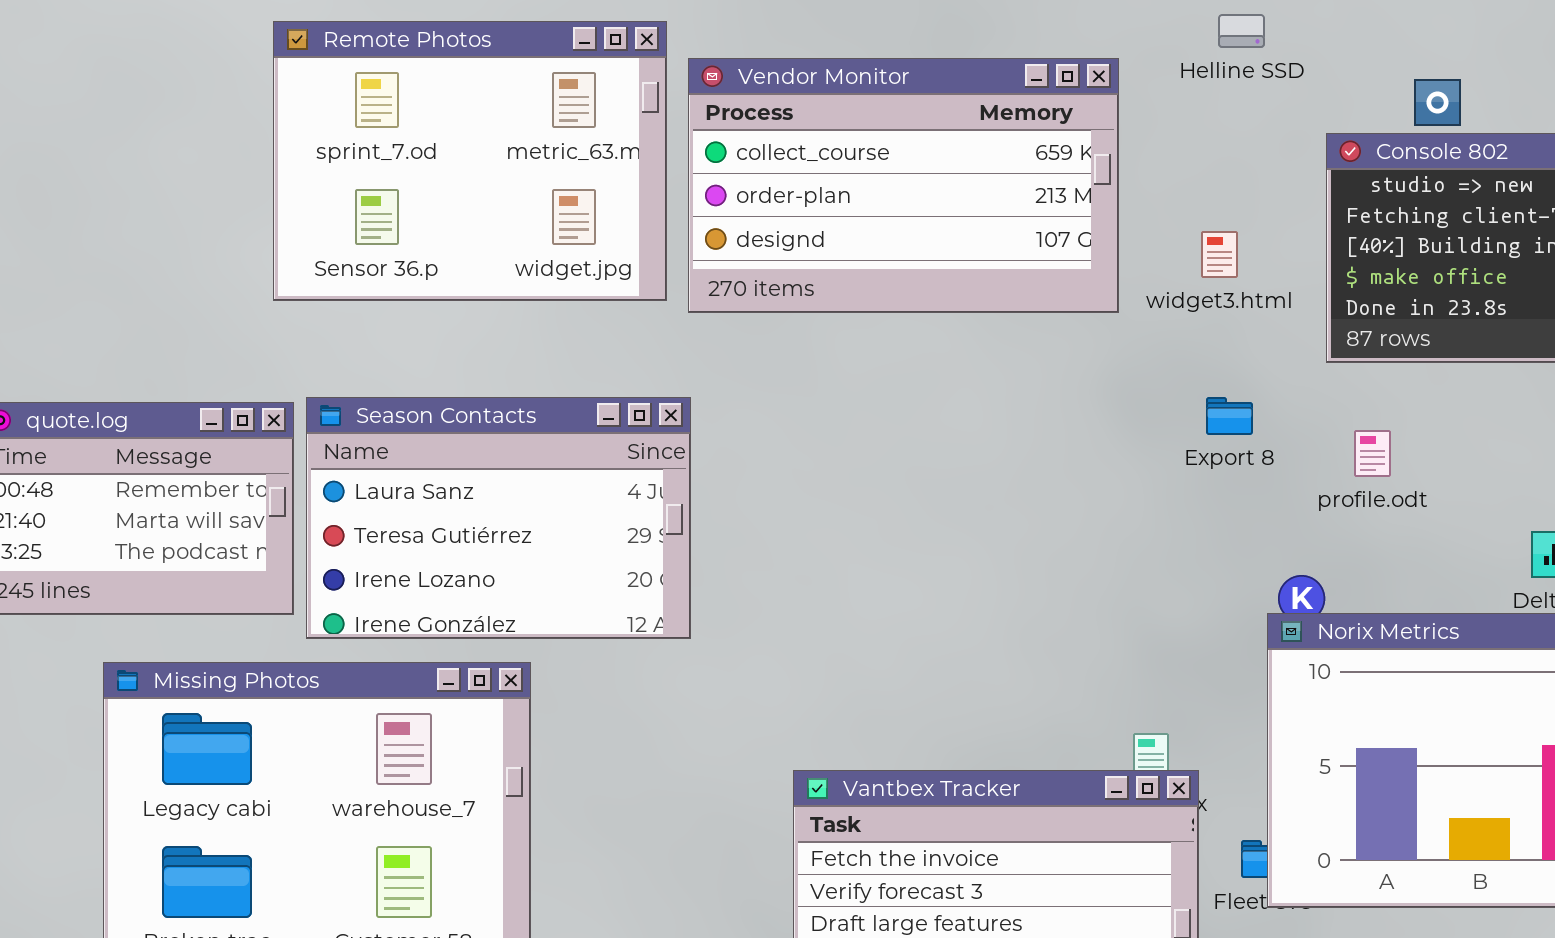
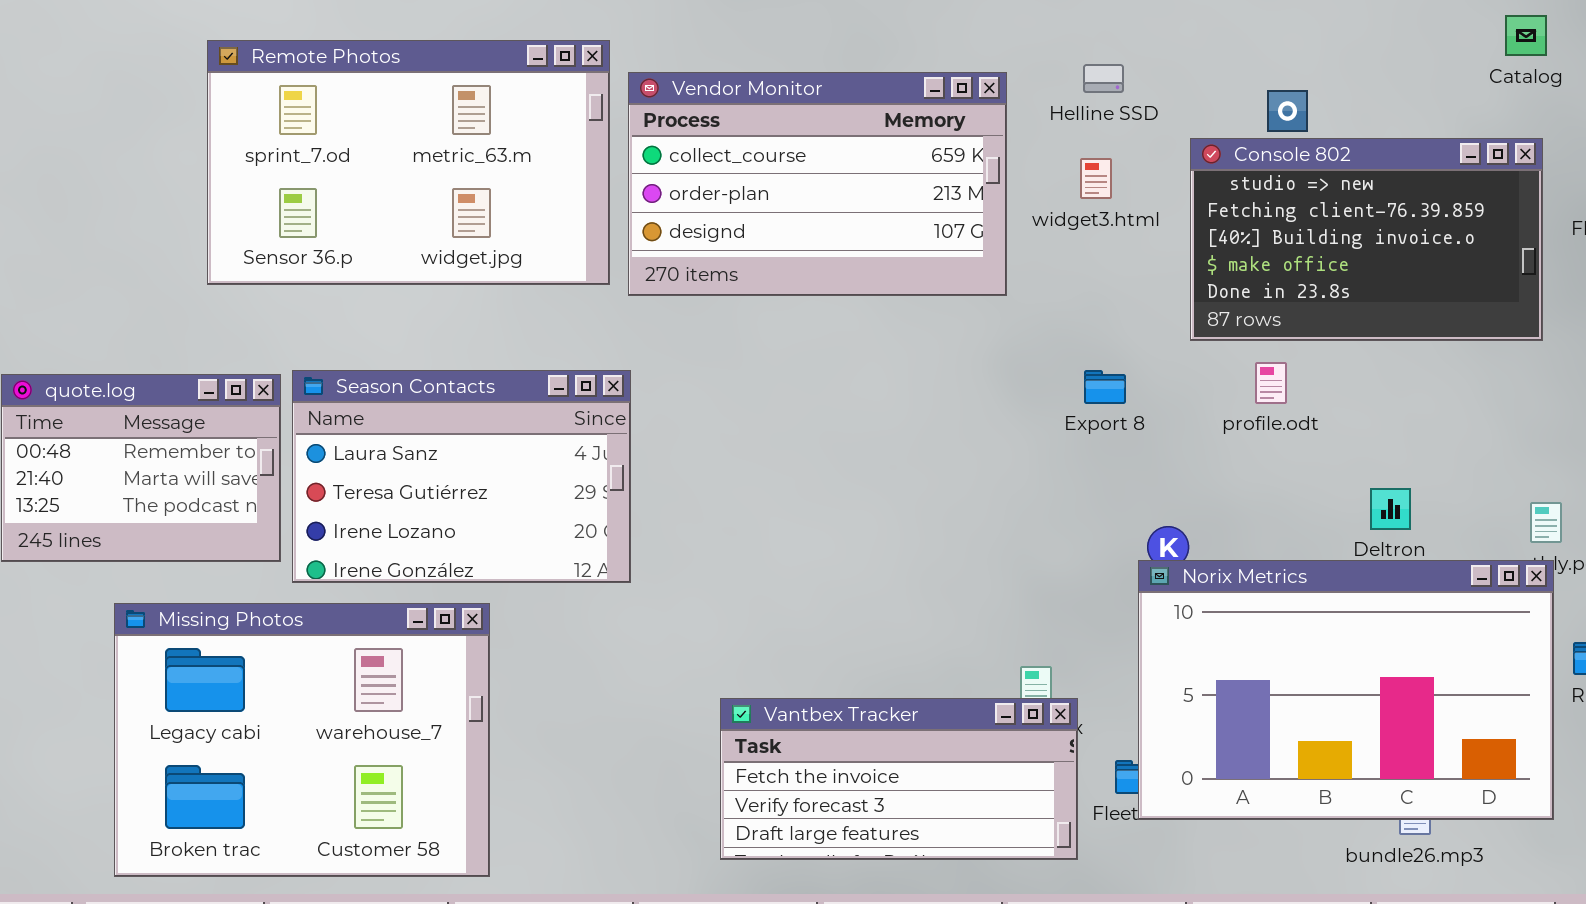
Helline SSD: [1218,14,1265,48] -> [1083,64,1124,93], moved
Remote Photos: [273,21,667,301] -> [207,40,610,285], resized
widget3.html: [1201,231,1238,278] -> [1080,158,1112,199], moved
profile.odt: [1354,430,1391,477] -> [1255,362,1287,404], moved

